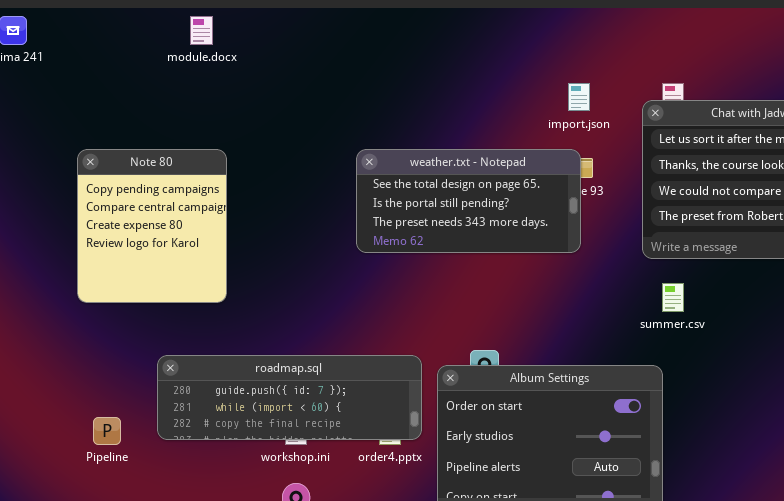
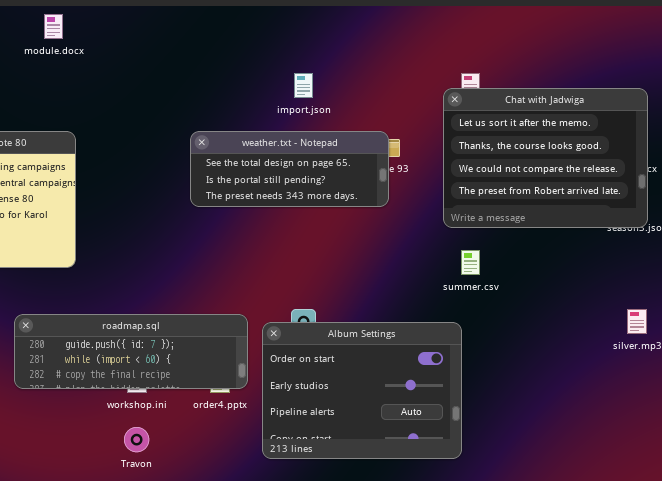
import.json: [568,83,590,111] -> [294,73,313,98], moved
weather.txt - Notepad: [356,149,581,253] -> [190,131,389,207], resized

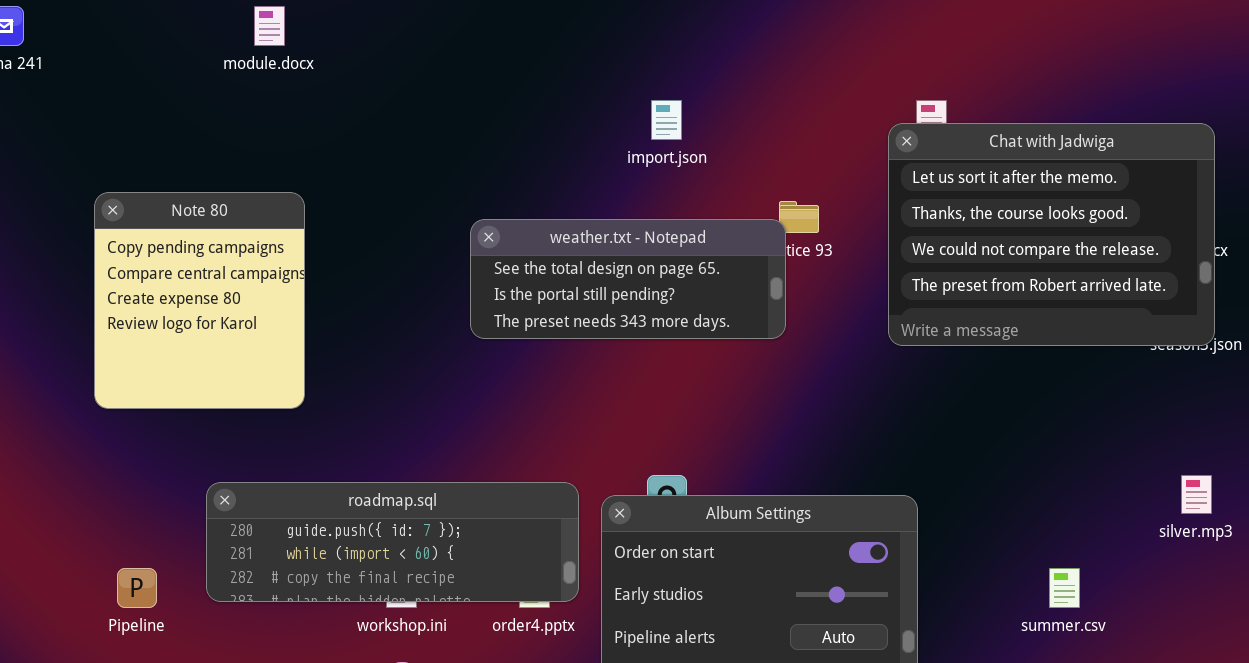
weather.txt - Notepad: [190,131,389,207] -> [470,219,786,339], moved
summer.csv: [461,250,480,275] -> [1049,568,1080,608], moved

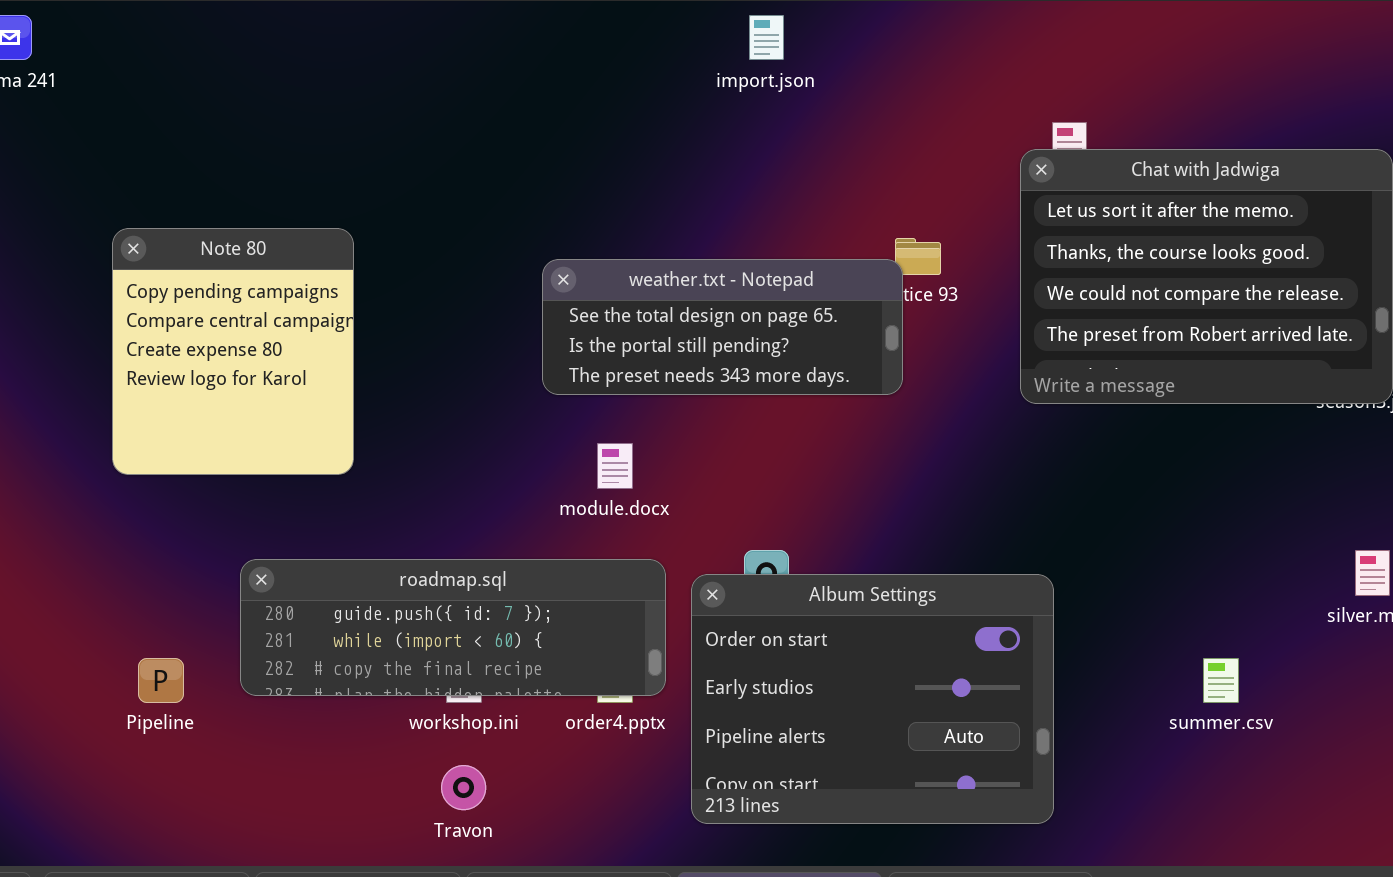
module.docx: [254,6,285,46] -> [597,443,633,489], moved
import.json: [651,100,682,140] -> [749,15,784,60], moved

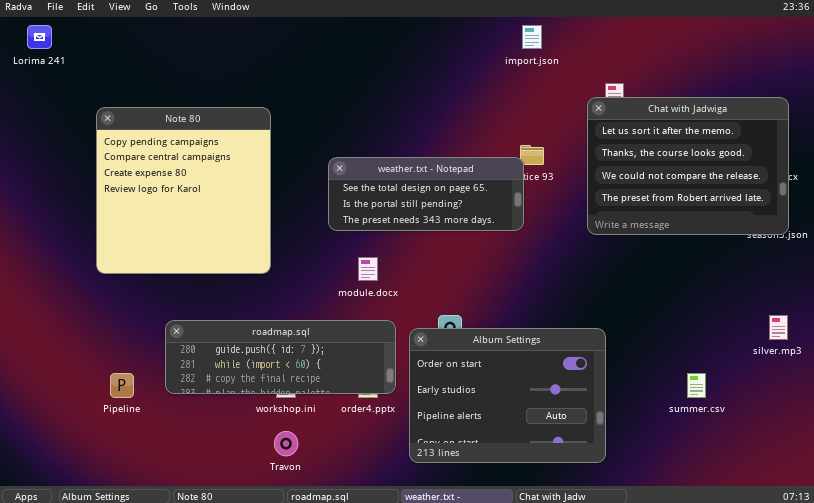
import.json: [749,15,784,60] -> [522,25,542,49], moved
Note 80: [112,228,354,475] -> [96,107,271,274], resized

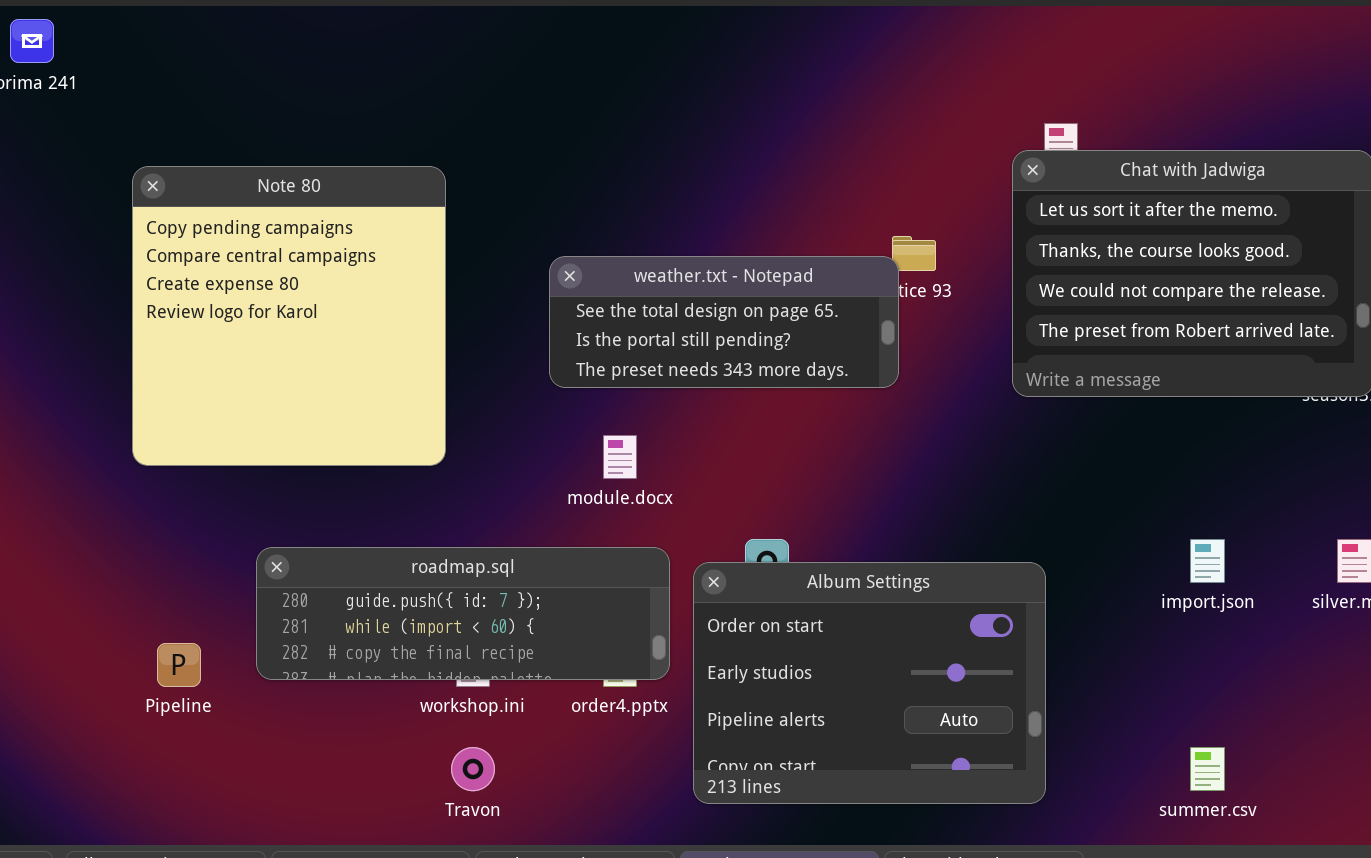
import.json: [522,25,542,49] -> [1190,539,1225,583], moved
summer.csv: [687,373,706,398] -> [1190,747,1225,791], moved

